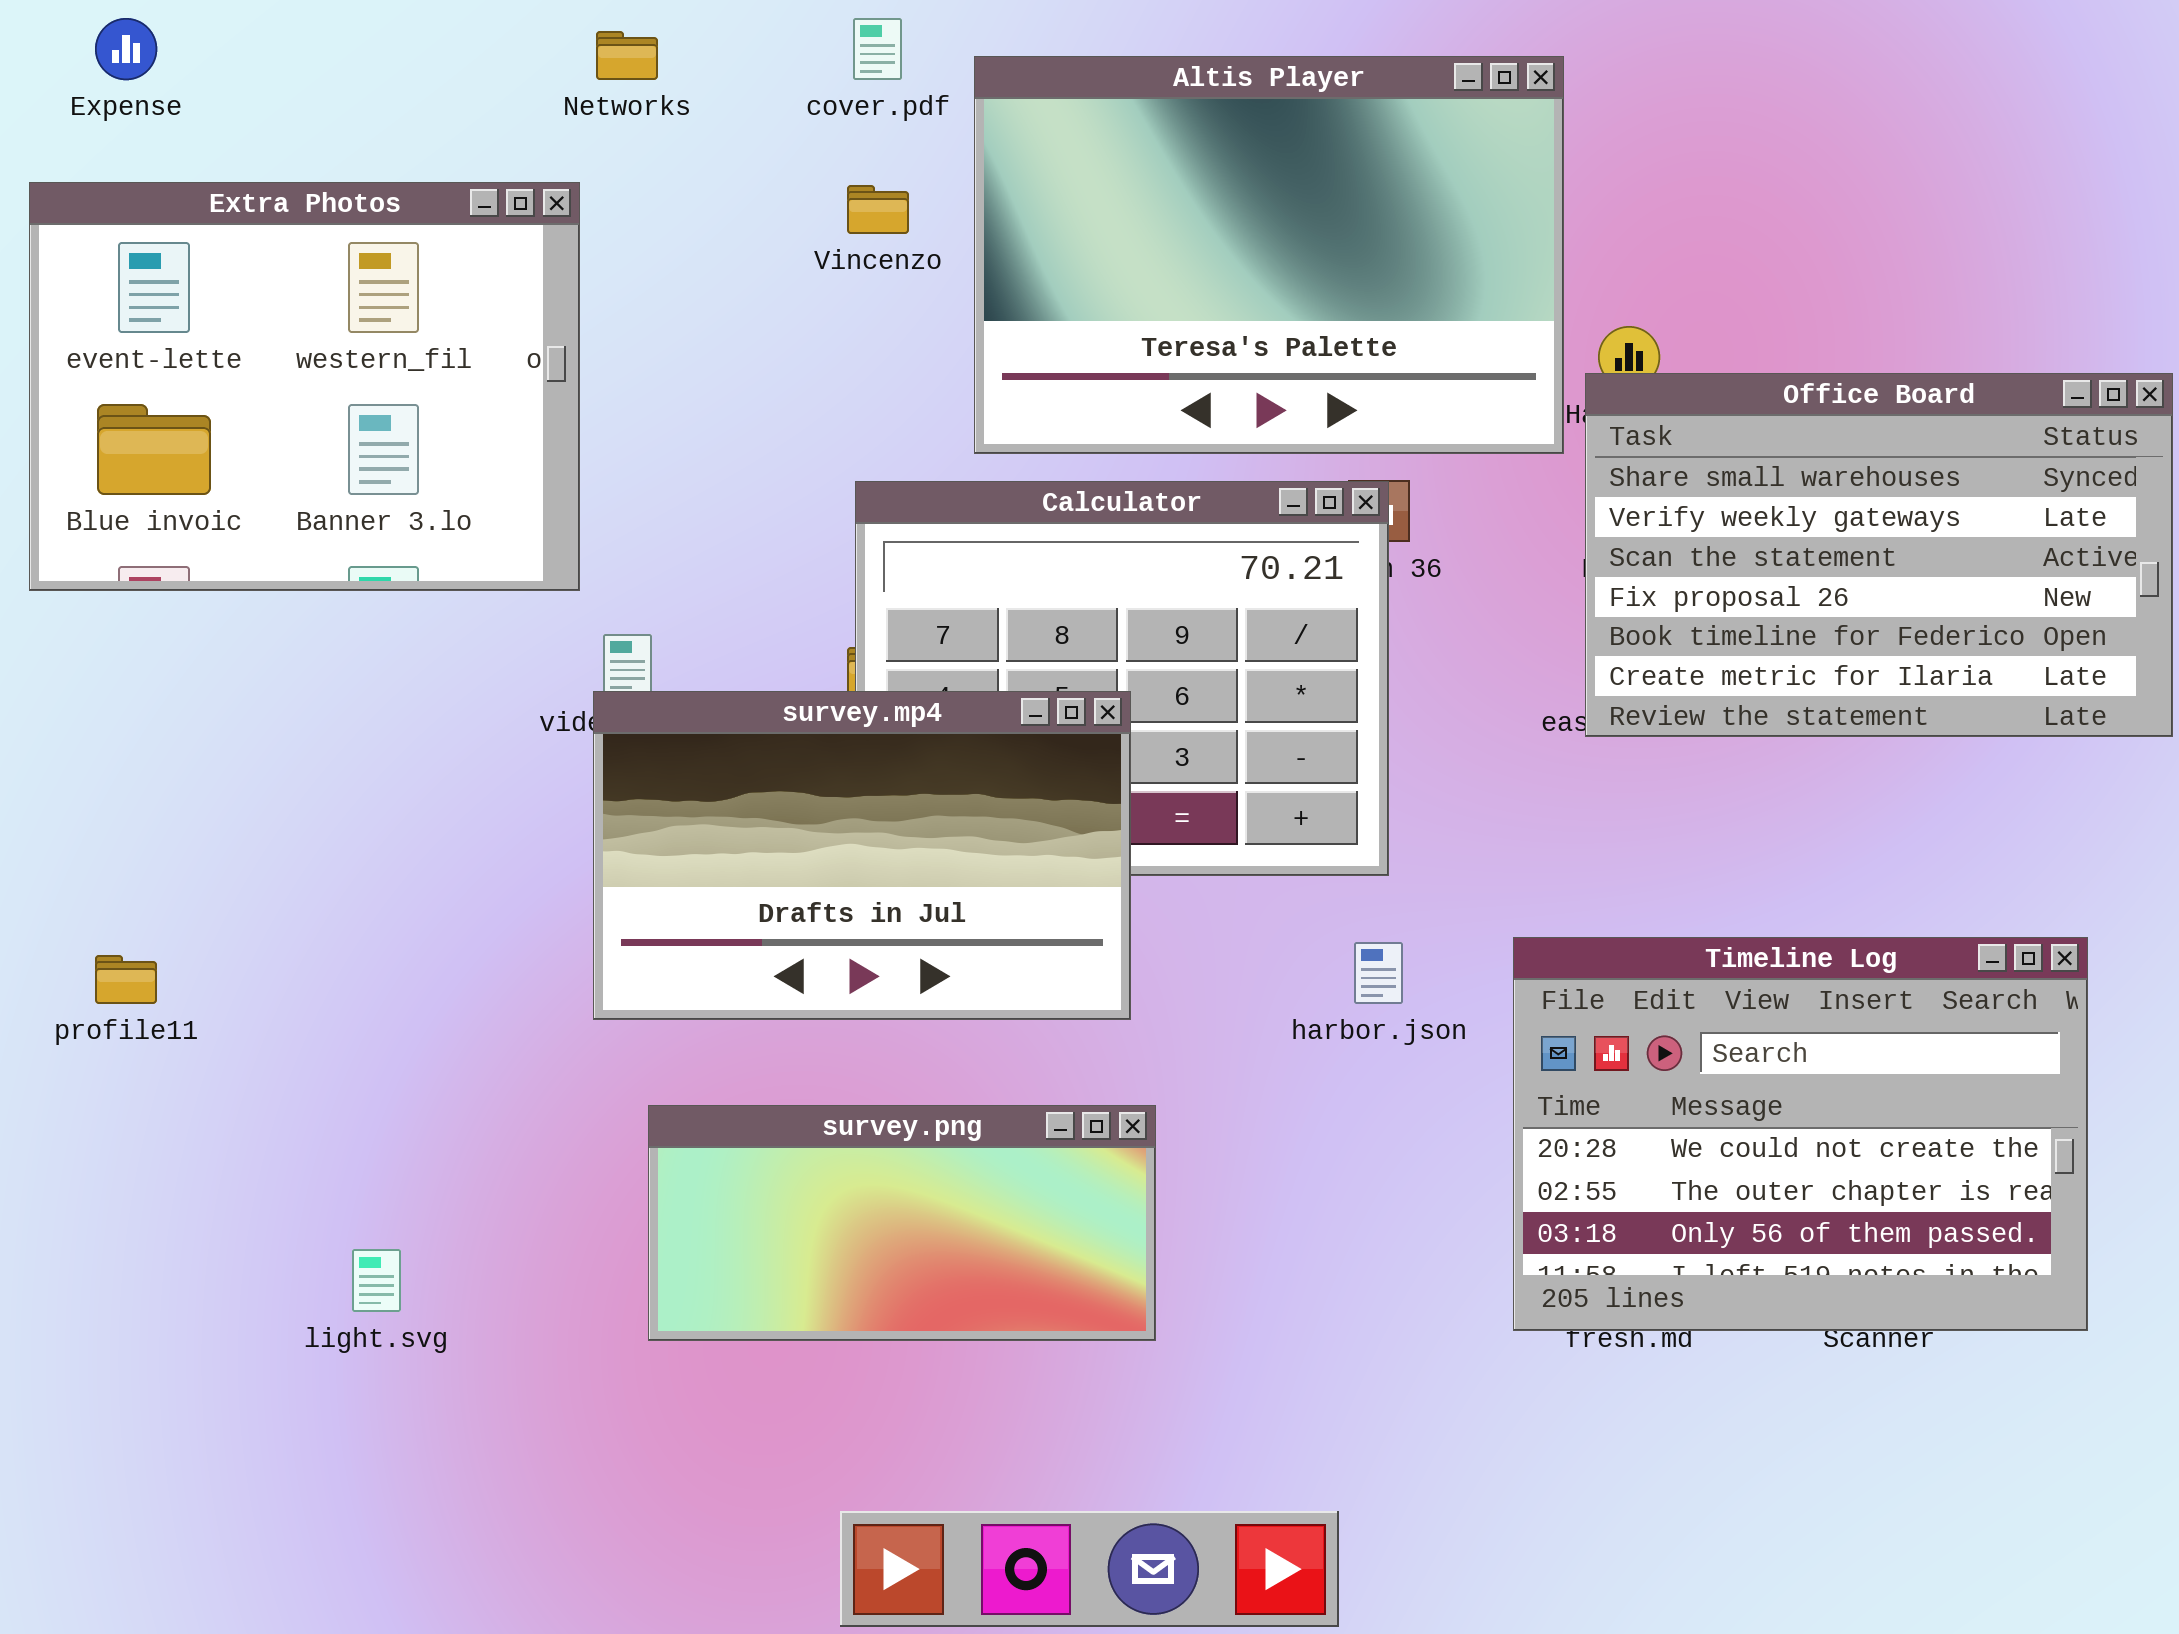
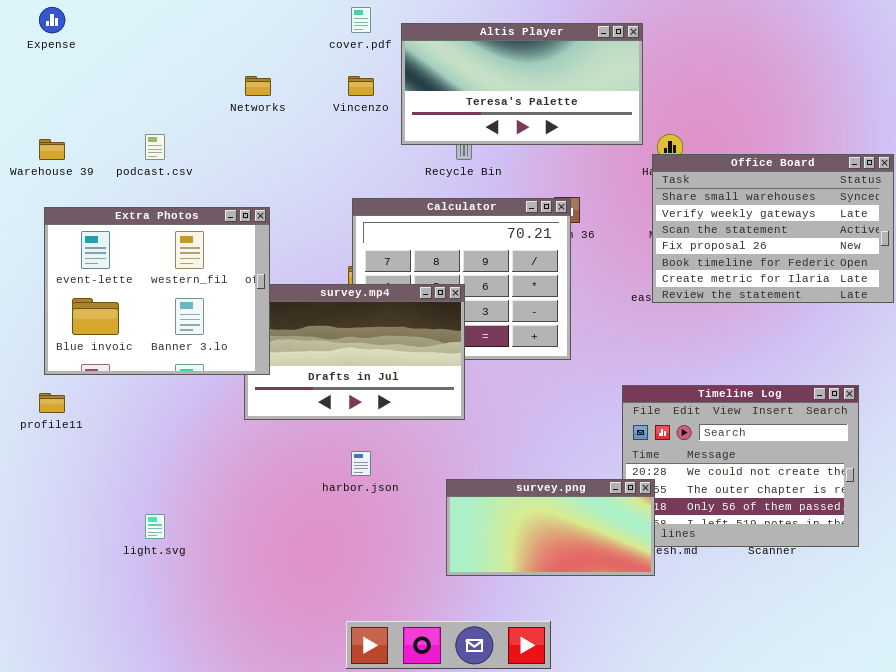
Networks: [596,31,658,80] -> [245,76,271,96], moved
Altis Player: [974,56,1564,454] -> [401,23,643,145], resized
Extra Photos: [29,182,580,591] -> [44,207,270,375], moved
harbor.json: [1354,942,1403,1004] -> [351,451,371,476], moved
survey.png: [648,1105,1156,1341] -> [446,479,655,576], moved

